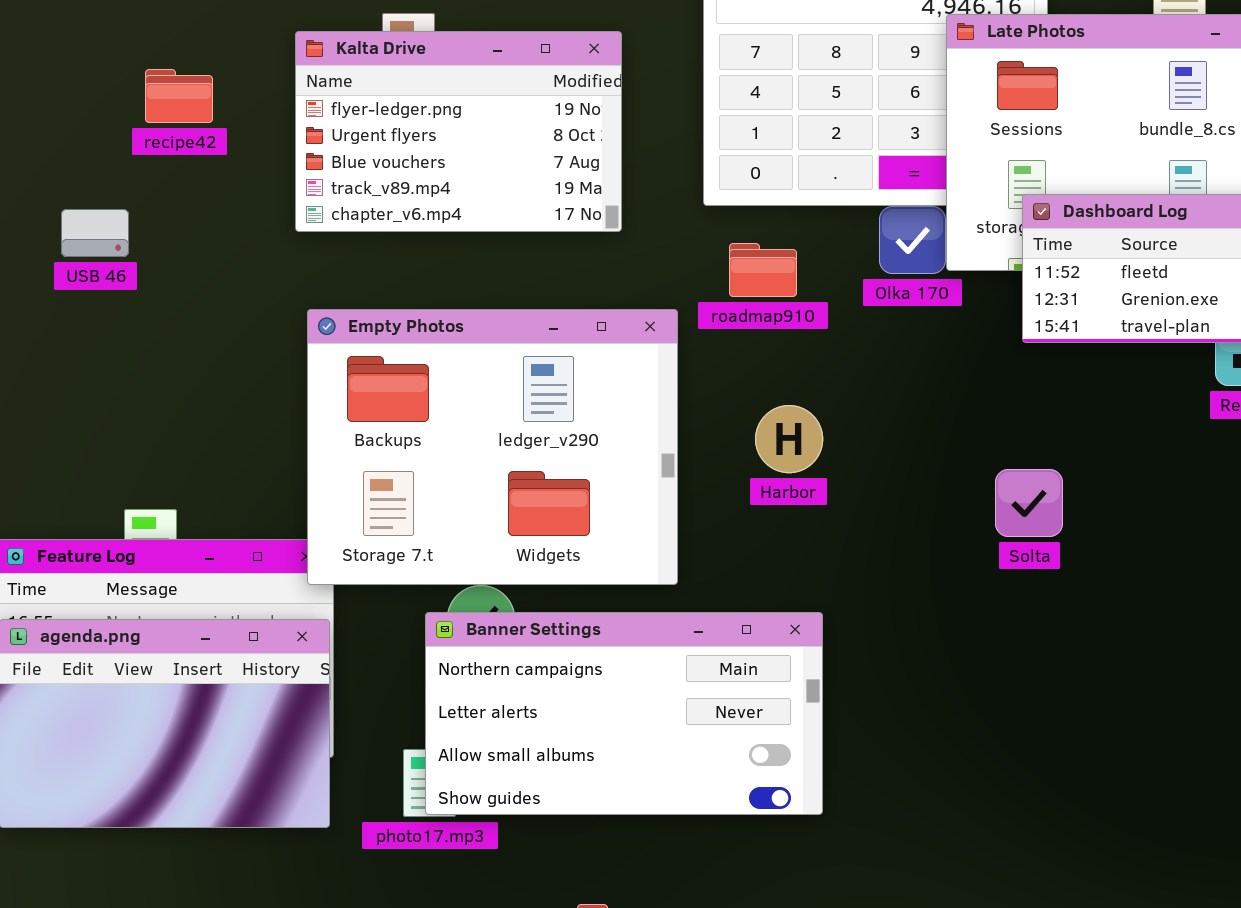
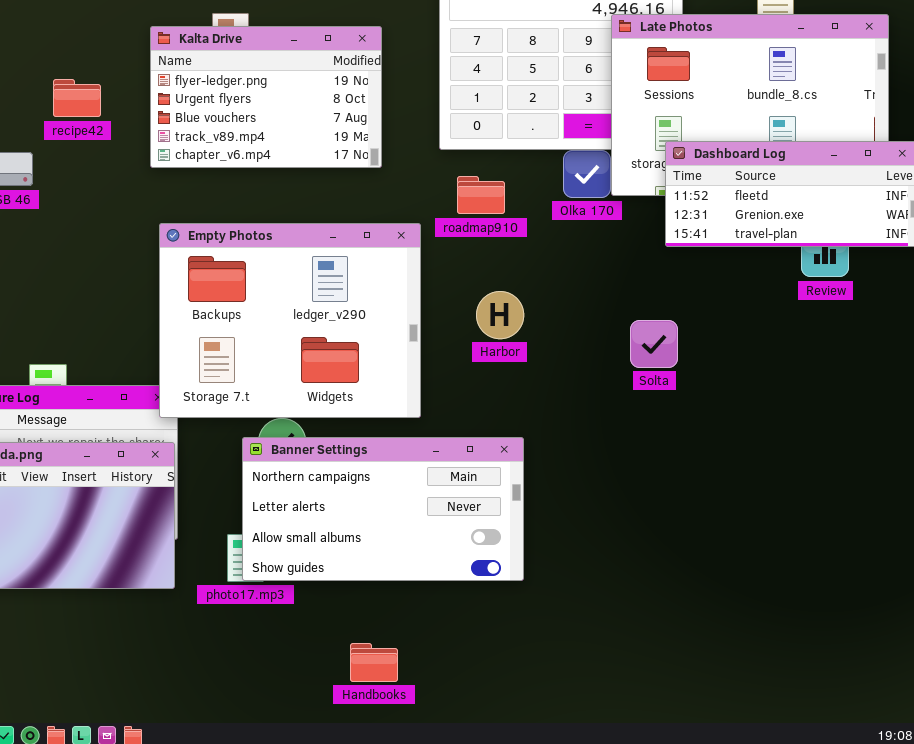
recipe42: [145,69,213,123] -> [53,79,101,117], moved
Solta: [995,469,1063,537] -> [630,320,678,368], moved

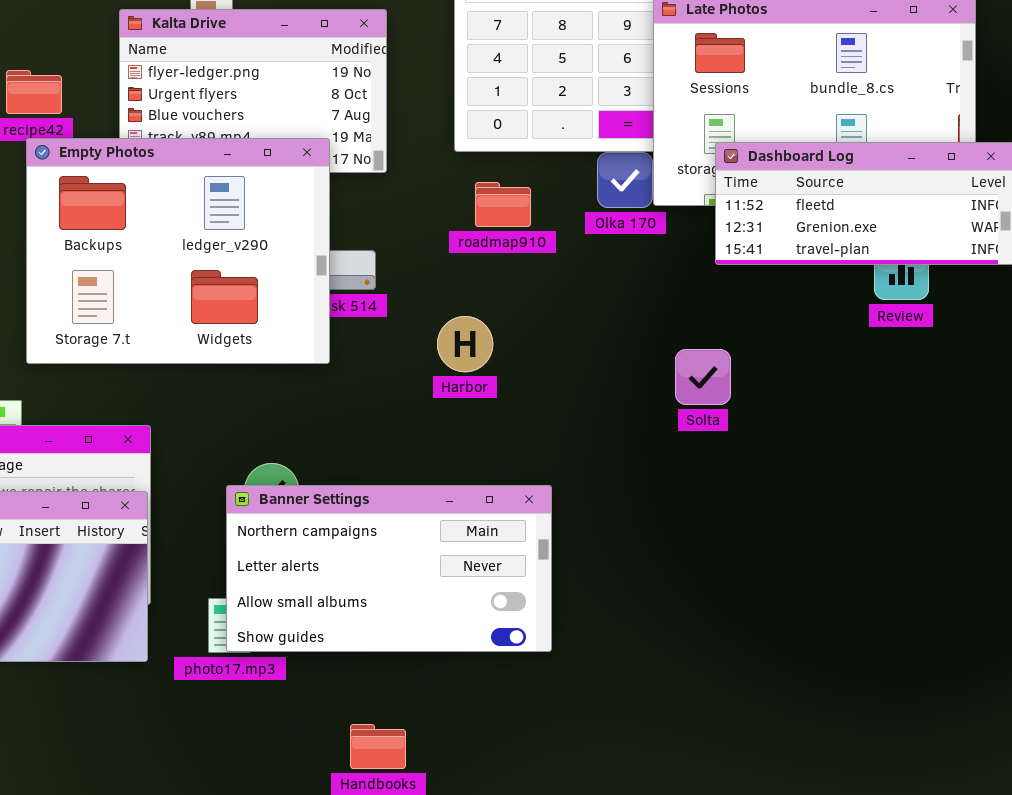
Empty Photos: [159,223,421,418] -> [26,138,330,364], moved
Harbor: [476,291,524,339] -> [437,316,493,372], moved

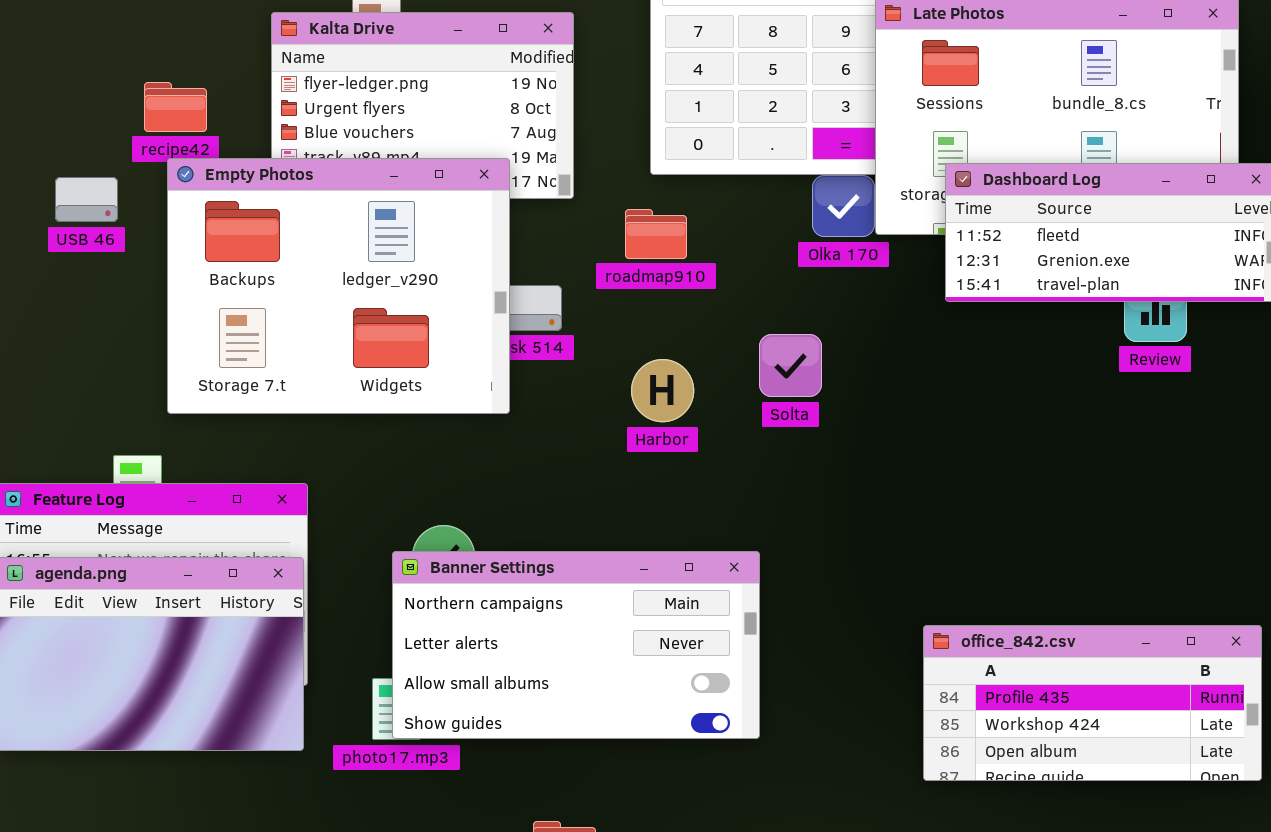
roadmap910: [475,182,531,227] -> [625,209,687,259], moved
Solta: [675,349,731,405] -> [759,334,822,397], moved
office_842.csv: none -> [923,625,1262,781], opened

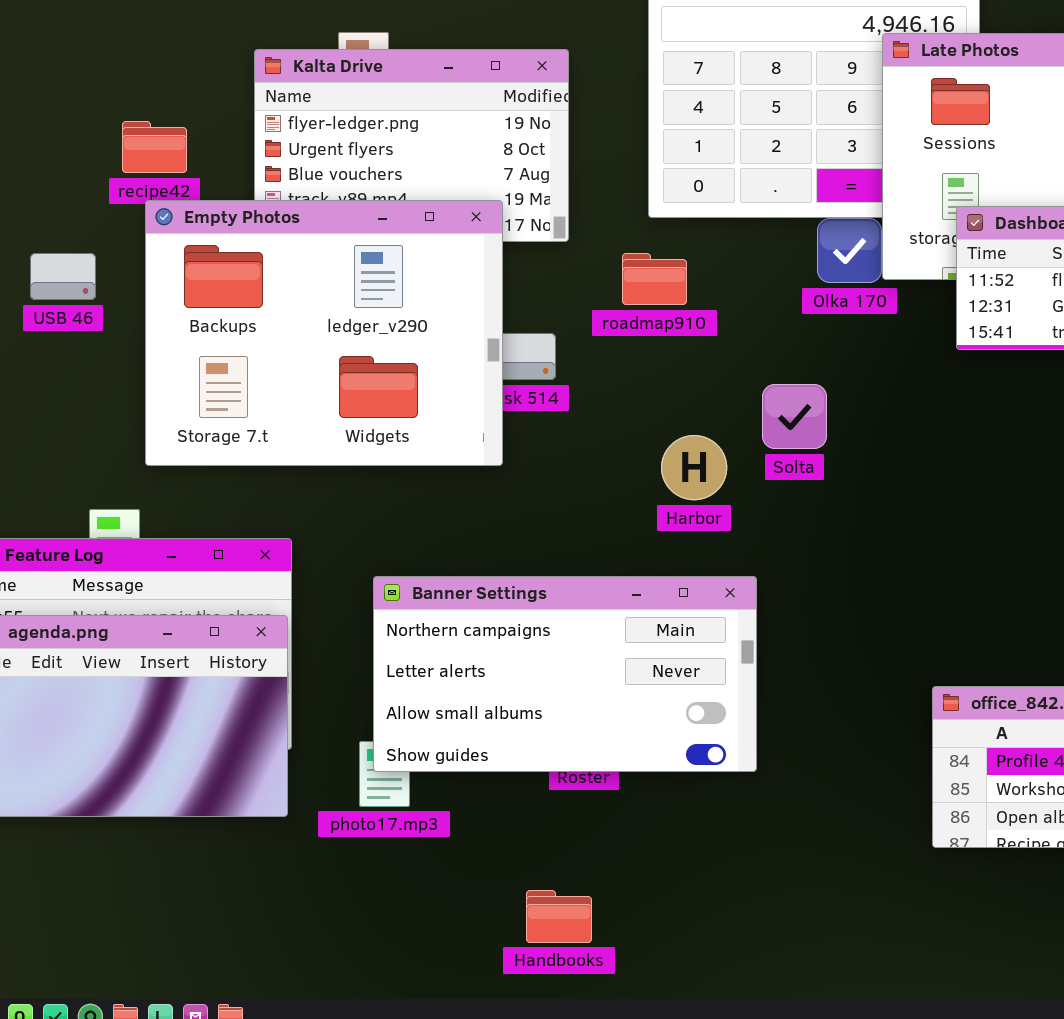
USB 46: [55,177,118,222] -> [30,253,96,300], moved
Harbor: [631,359,694,422] -> [661,435,727,500], moved
Banner Settings: [392,551,760,739] -> [373,576,757,772], moved

